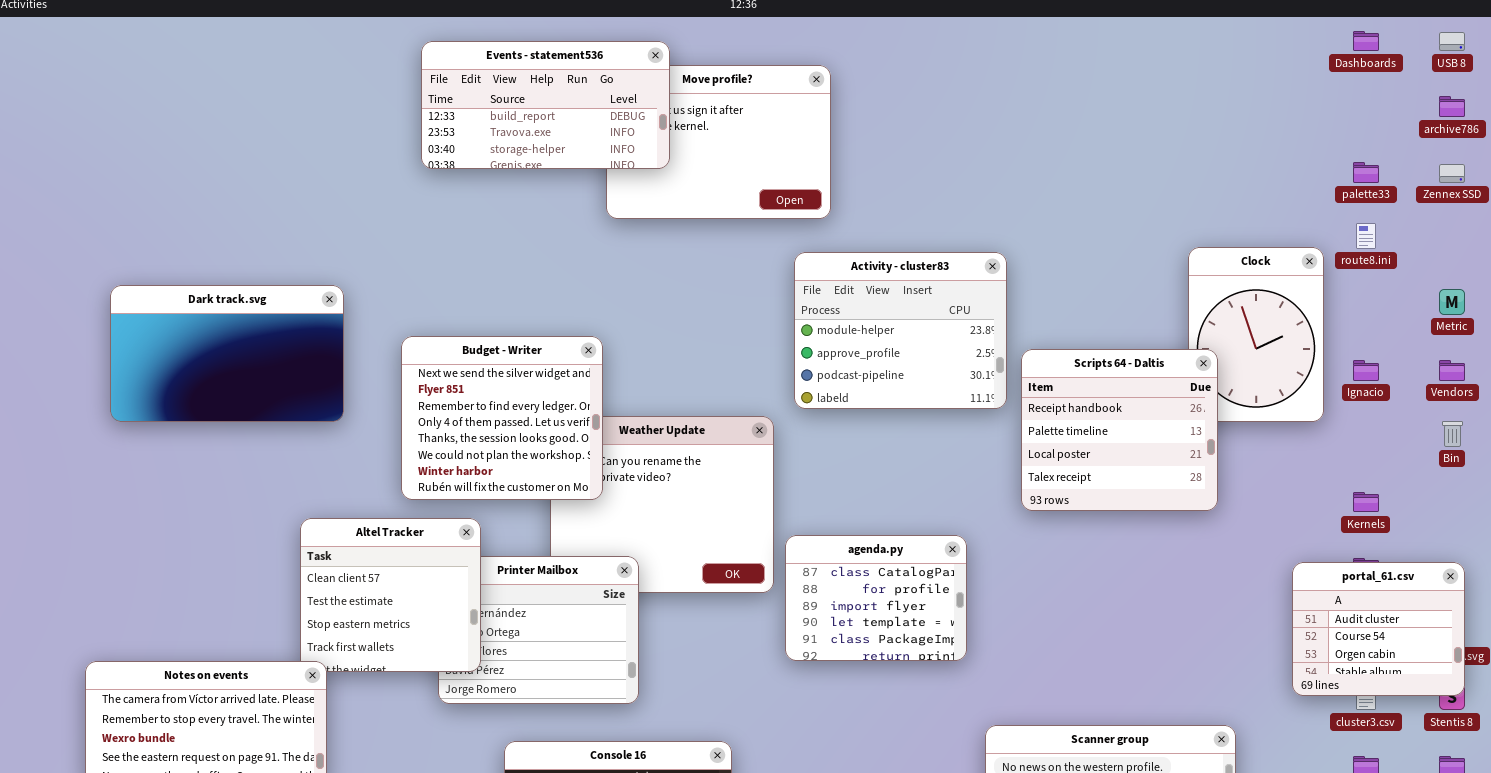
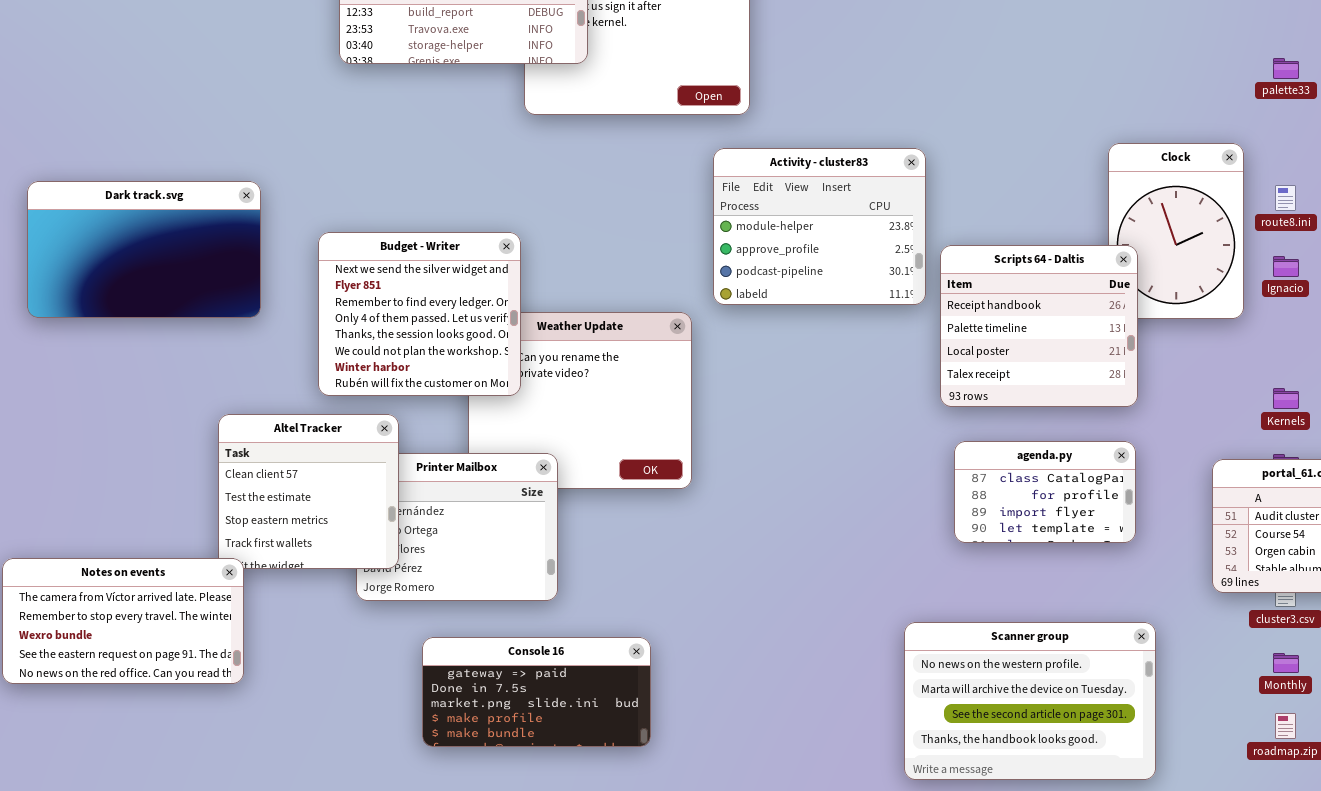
route8.ini: [1356,223,1376,249] -> [1275,185,1296,211], moved
agenda.py: [785,535,967,661] -> [954,441,1136,543], moved, resized

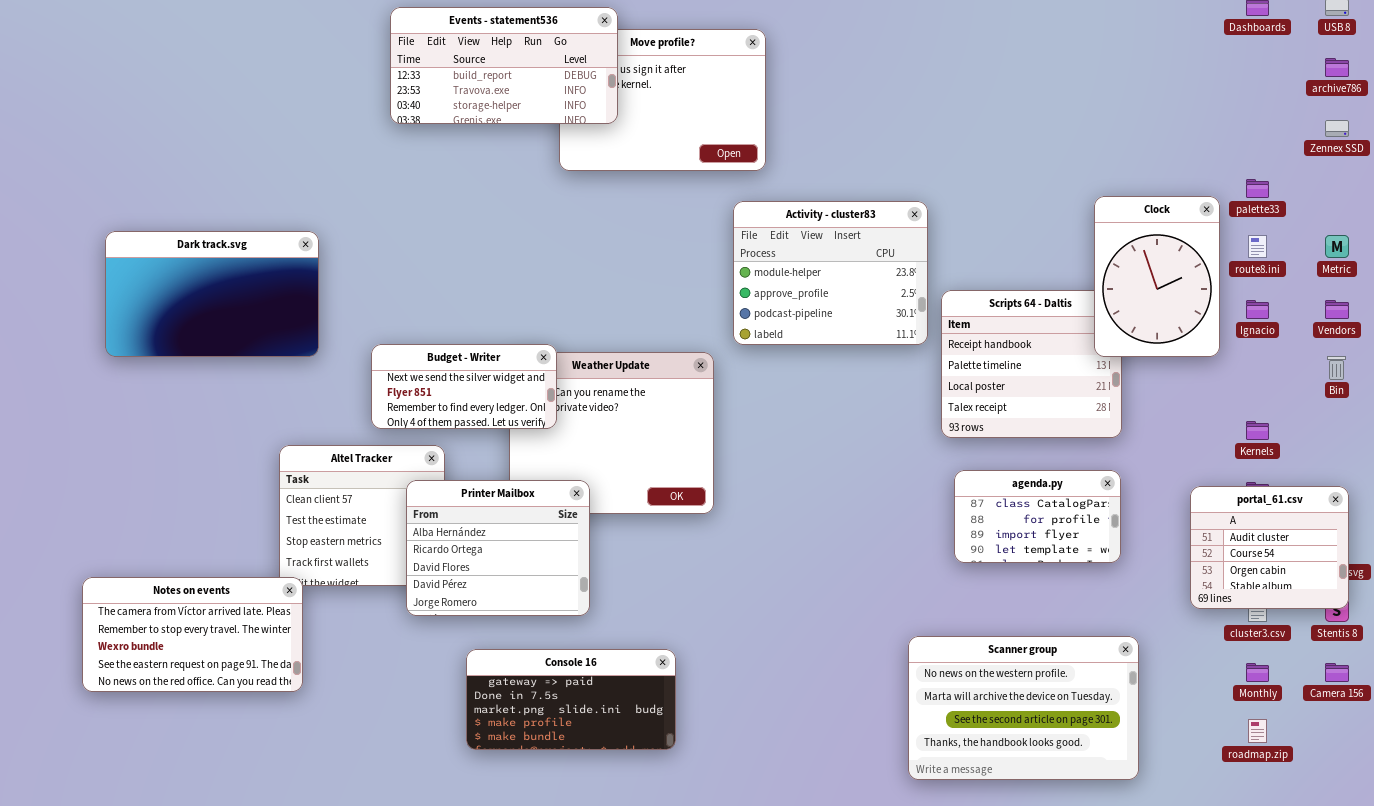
palette33: [1273,58,1299,79] -> [1246,179,1269,198], moved
Clock: [1108,143,1244,319] -> [1094,196,1220,357], raised
Budget - Writer: [318,232,521,396] -> [371,344,557,429], resized
Printer Mailbox: [356,453,558,601] -> [406,480,590,616], raised

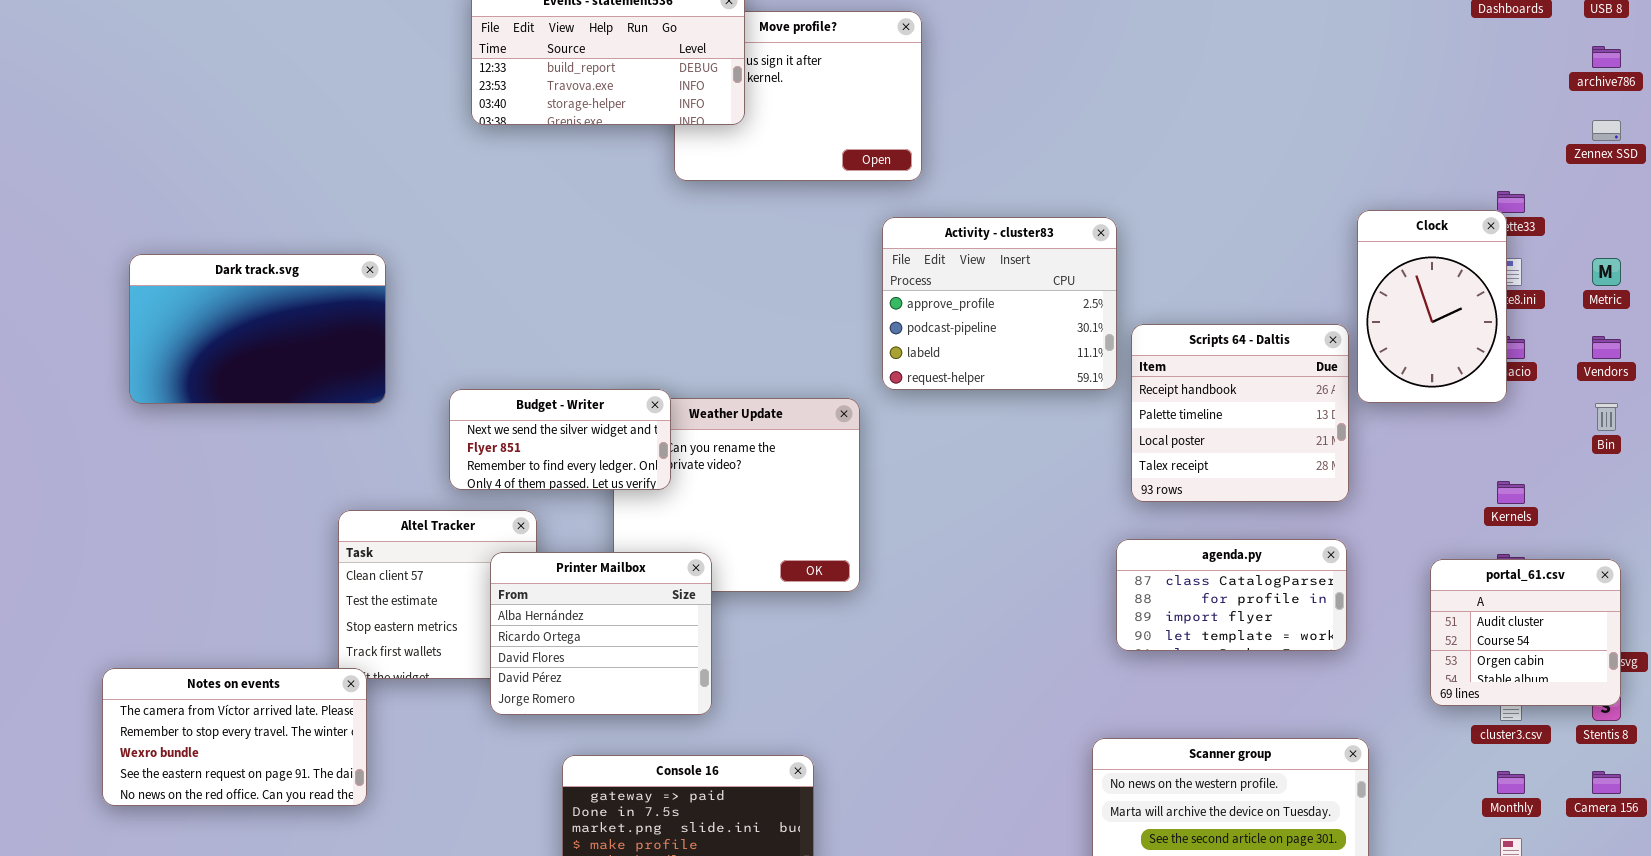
Clock: [1094,196,1220,357] -> [1357,210,1507,403], moved
Activity - cluster83: [733,201,928,345] -> [882,217,1117,390], scrolled down 1 row
agenda.py: [954,470,1121,563] -> [1116,539,1347,651], resized

